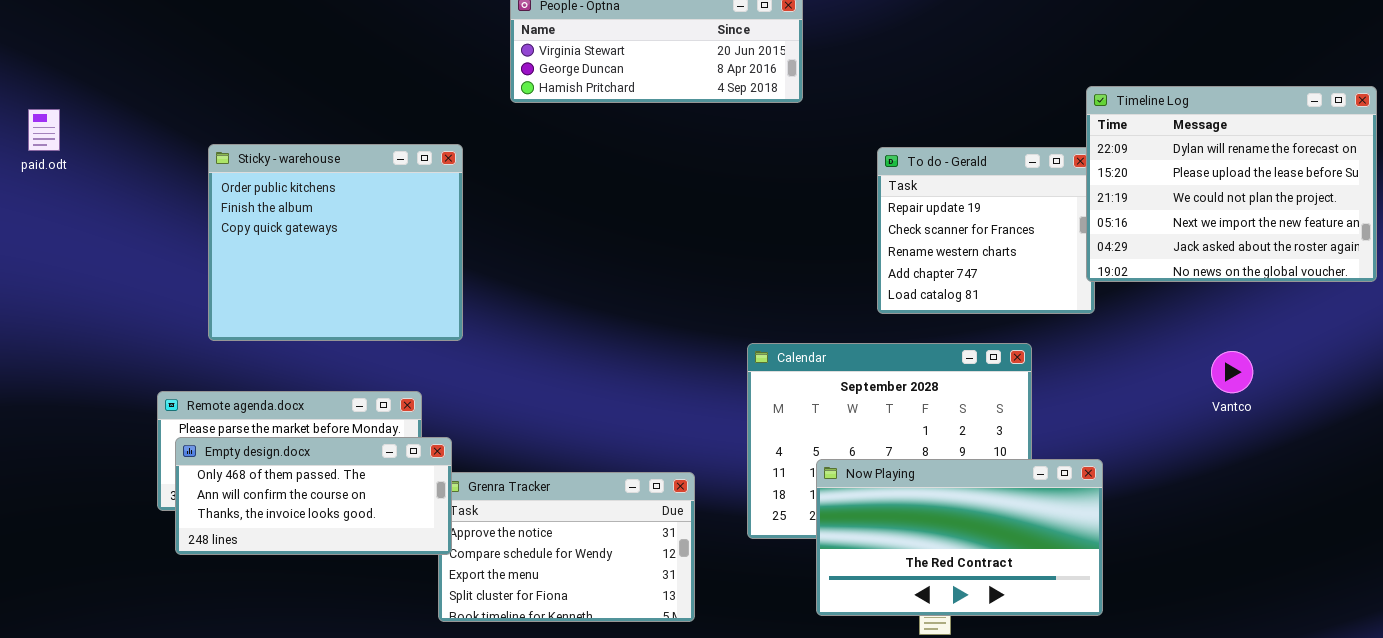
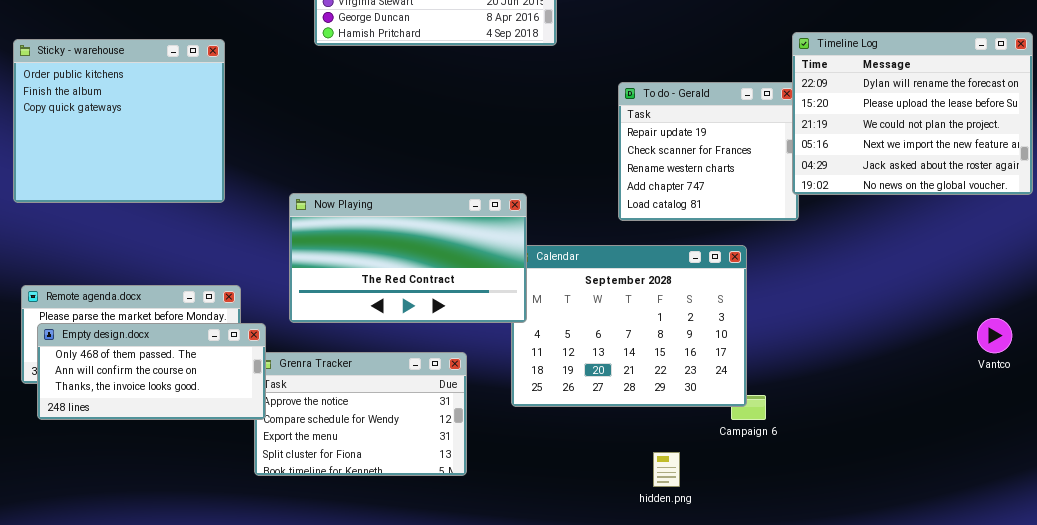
Sticky - warehouse: [208,144,463,341] -> [13,39,225,203], moved
Vantco: [1211,351,1253,393] -> [977,318,1012,353], moved
Now Playing: [816,459,1103,616] -> [289,193,527,323], moved

